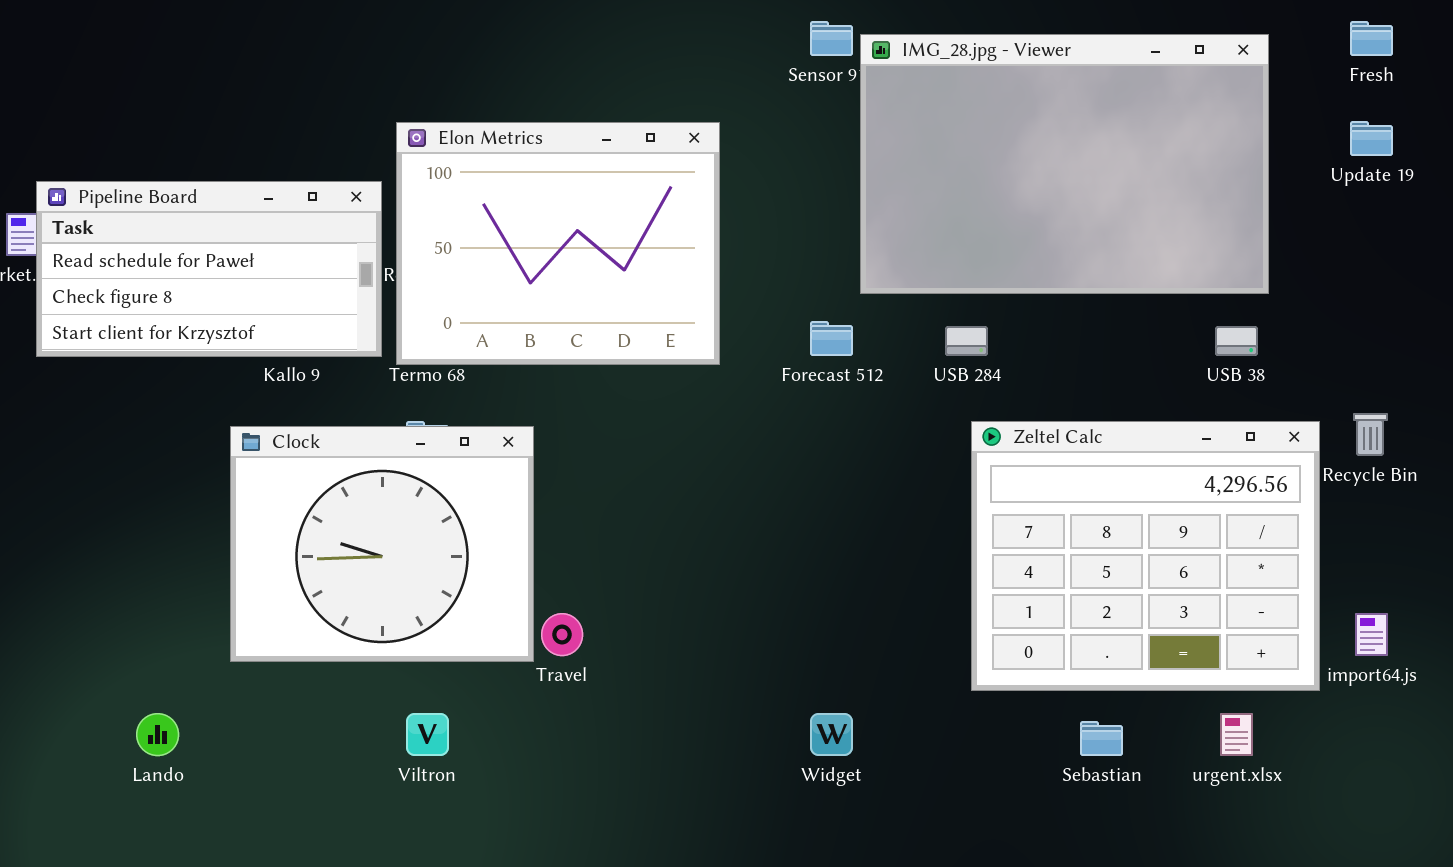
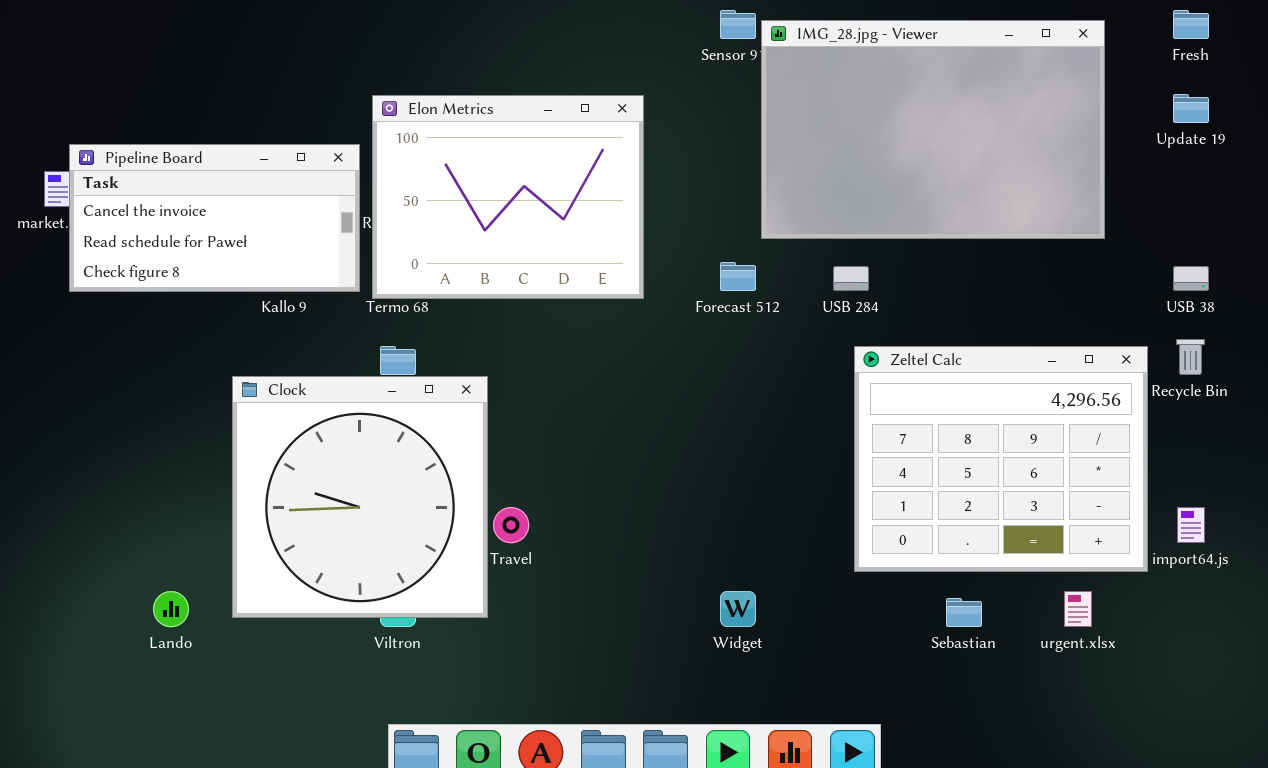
Pipeline Board: [36,181,382,357] -> [69,144,360,292], scrolled up 1 row
USB 38: [1215,326,1258,356] -> [1173,266,1209,291], moved
Clock: [230,426,534,662] -> [232,376,488,618], moved, resized

